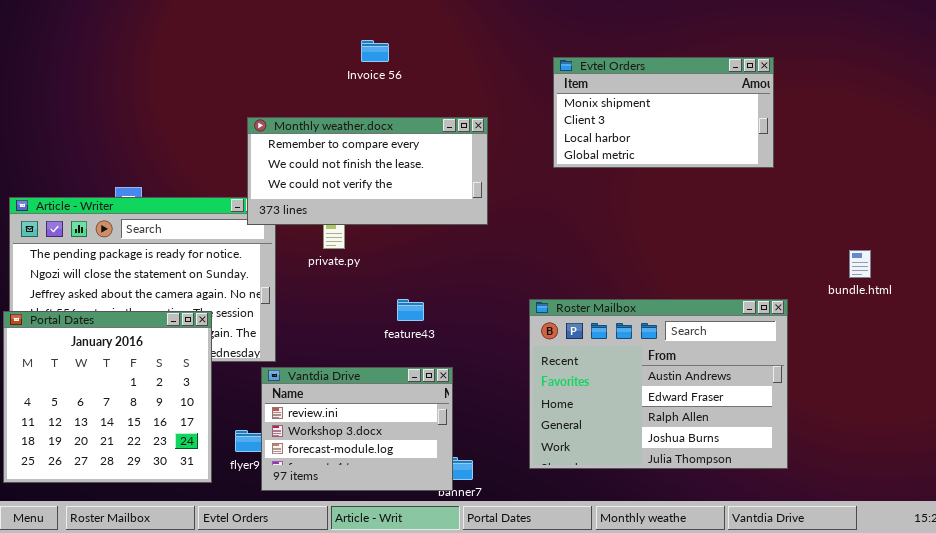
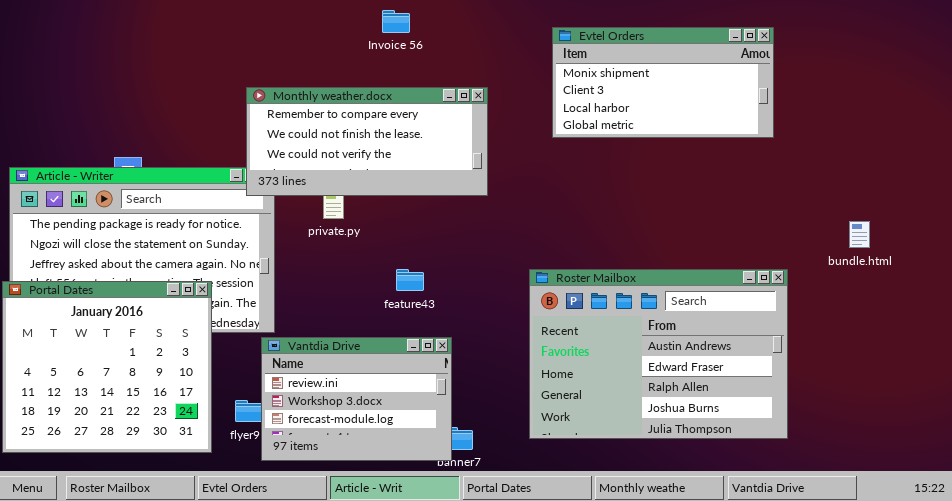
Invoice 56: [361,40,389,62] -> [382,10,410,33], moved

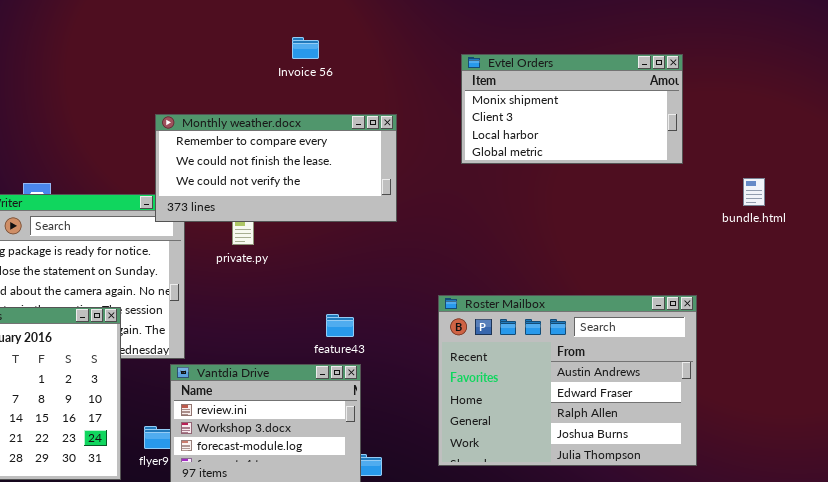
bundle.html: [849,221,870,248] -> [743,178,765,206], moved
feature43: [396,269,424,291] -> [326,314,354,337], moved

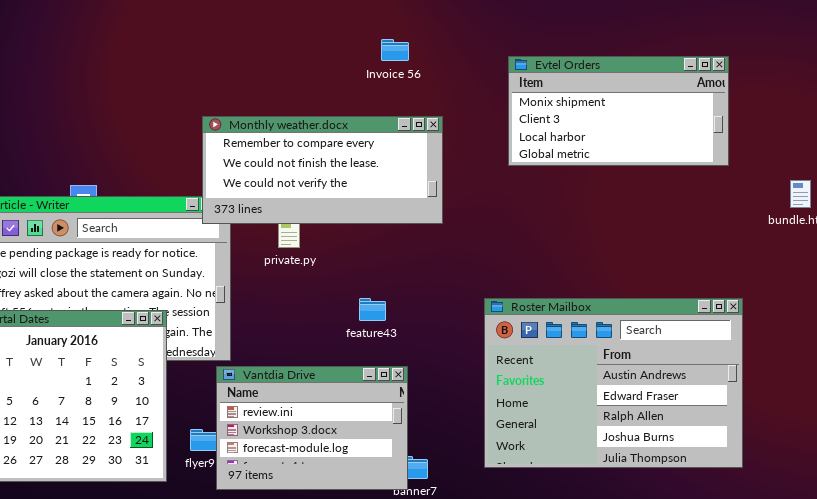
Invoice 56: [292,37,319,59] -> [381,39,409,61], moved
feature43: [326,314,354,337] -> [359,298,386,321], moved

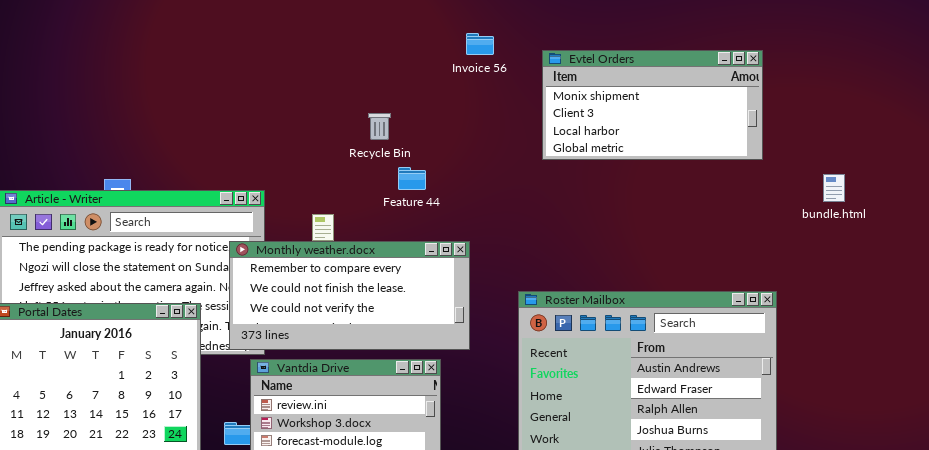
Invoice 56: [381,39,409,61] -> [466,33,494,55], moved
Monthly weather.docx: [202,116,443,224] -> [229,241,470,350], moved

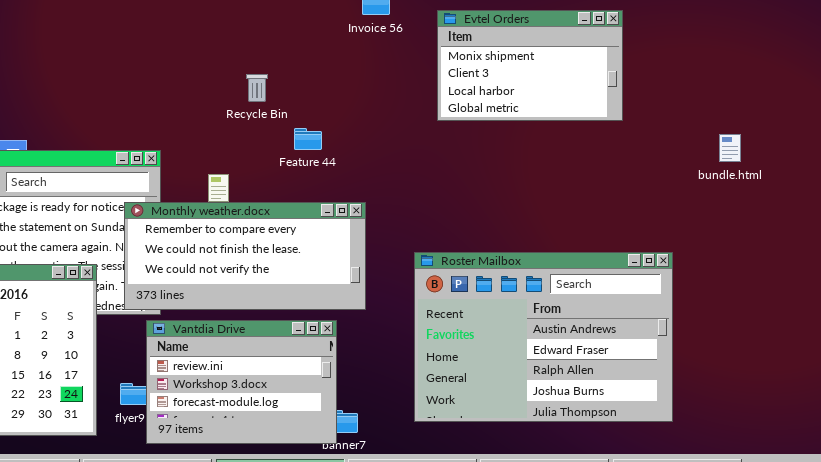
Evtel Orders: [542,50,763,160] -> [437,10,623,121], resized
Recycle Bin: [368,113,391,140] -> [246,74,268,102], moved

